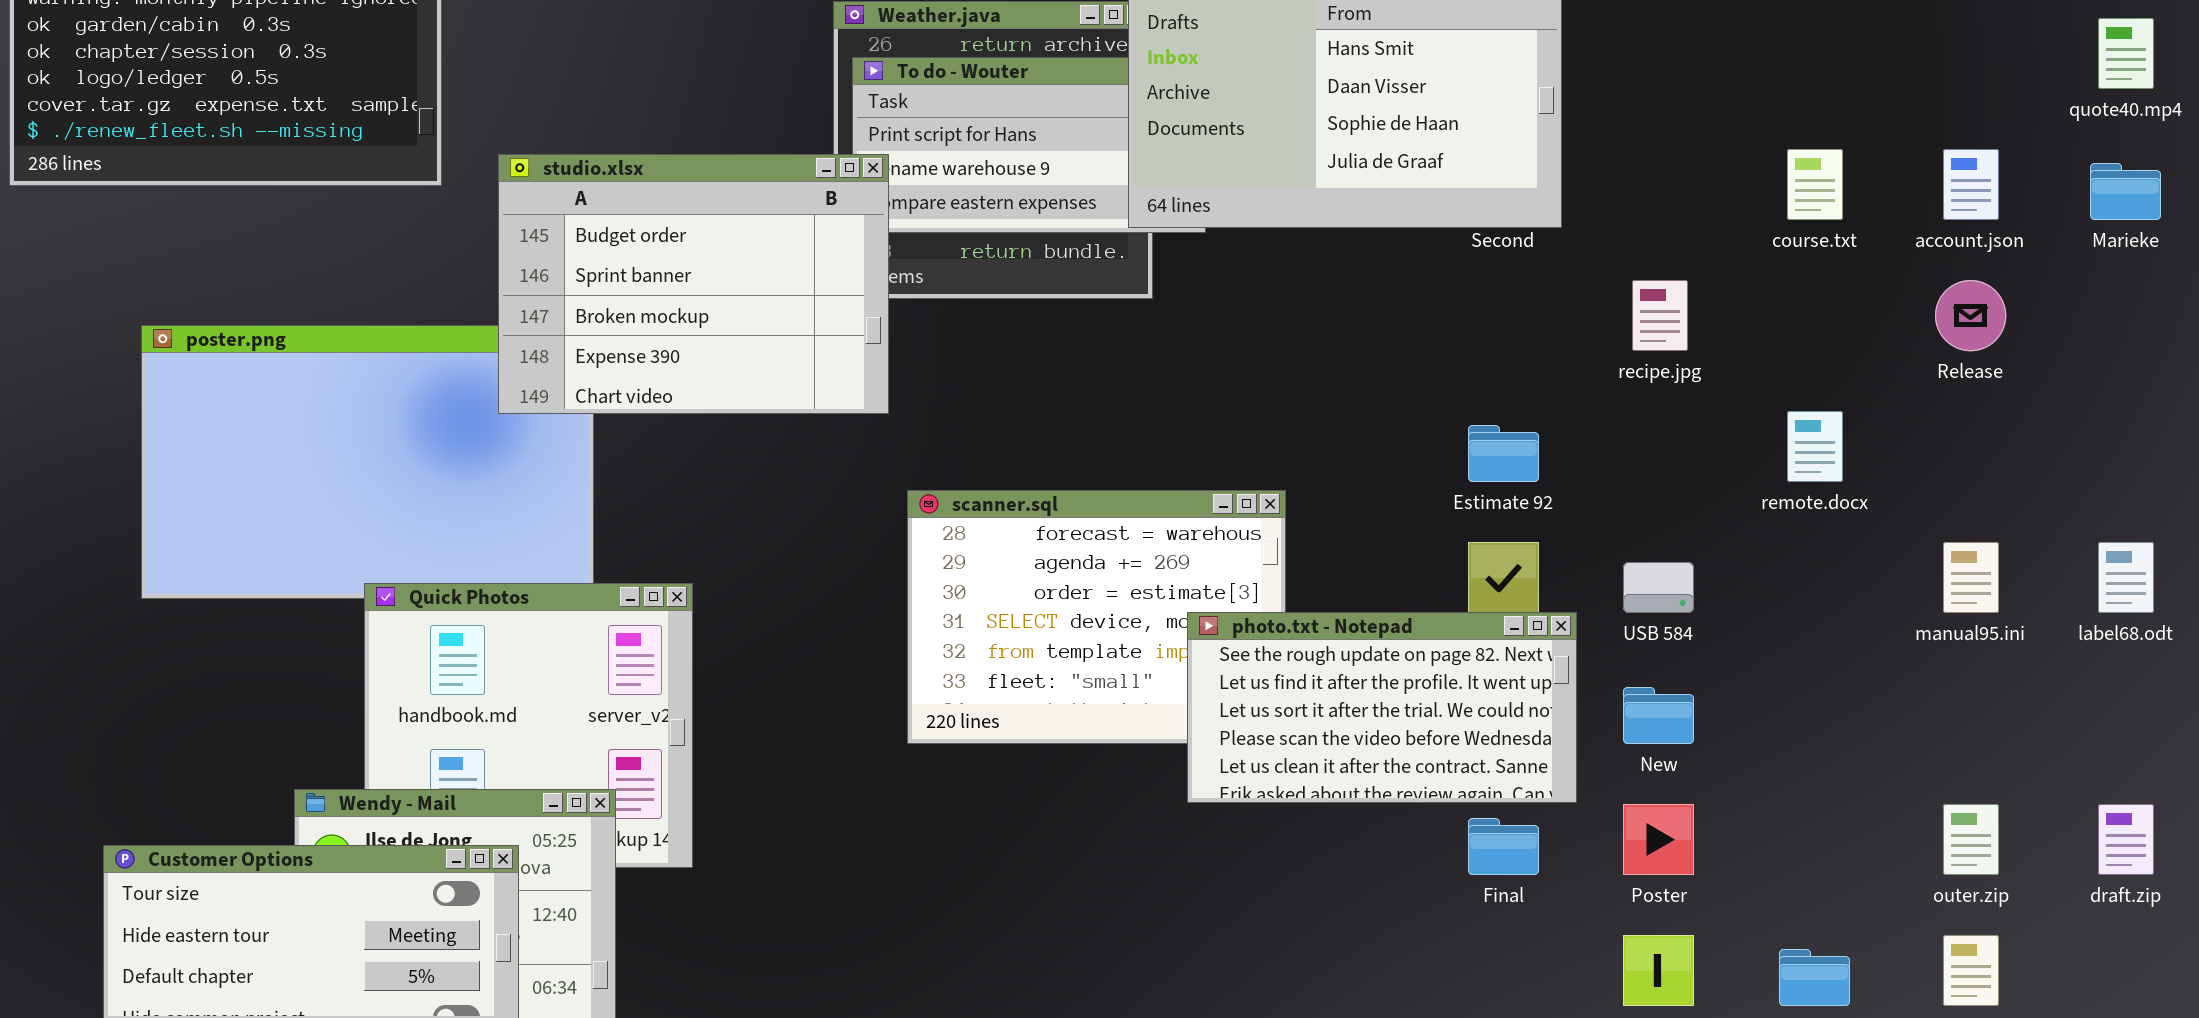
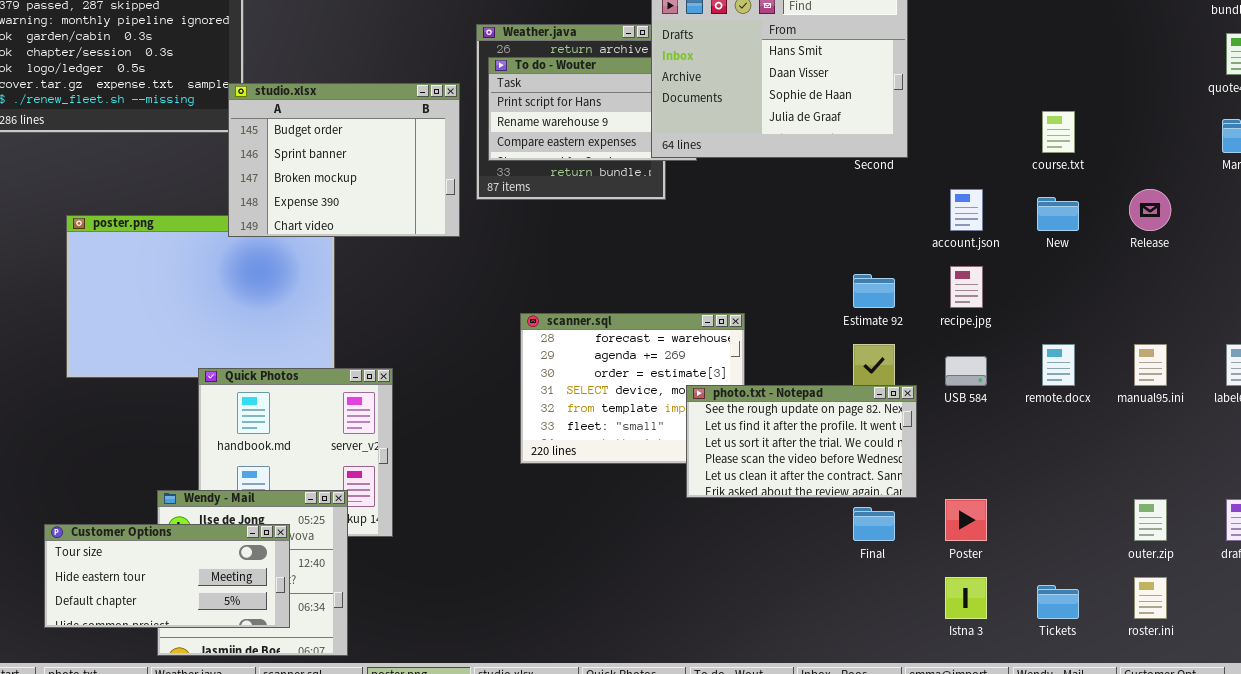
account.json: [1943,149,1999,220] -> [950,189,983,231], moved
studio.xlsx: [498,154,889,414] -> [228,83,460,237], moved
recipe.jpg: [1632,280,1688,351] -> [950,266,983,308], moved
remote.docx: [1787,411,1843,482] -> [1042,344,1075,386], moved
New: [1623,687,1694,744] -> [1037,197,1079,231], moved

